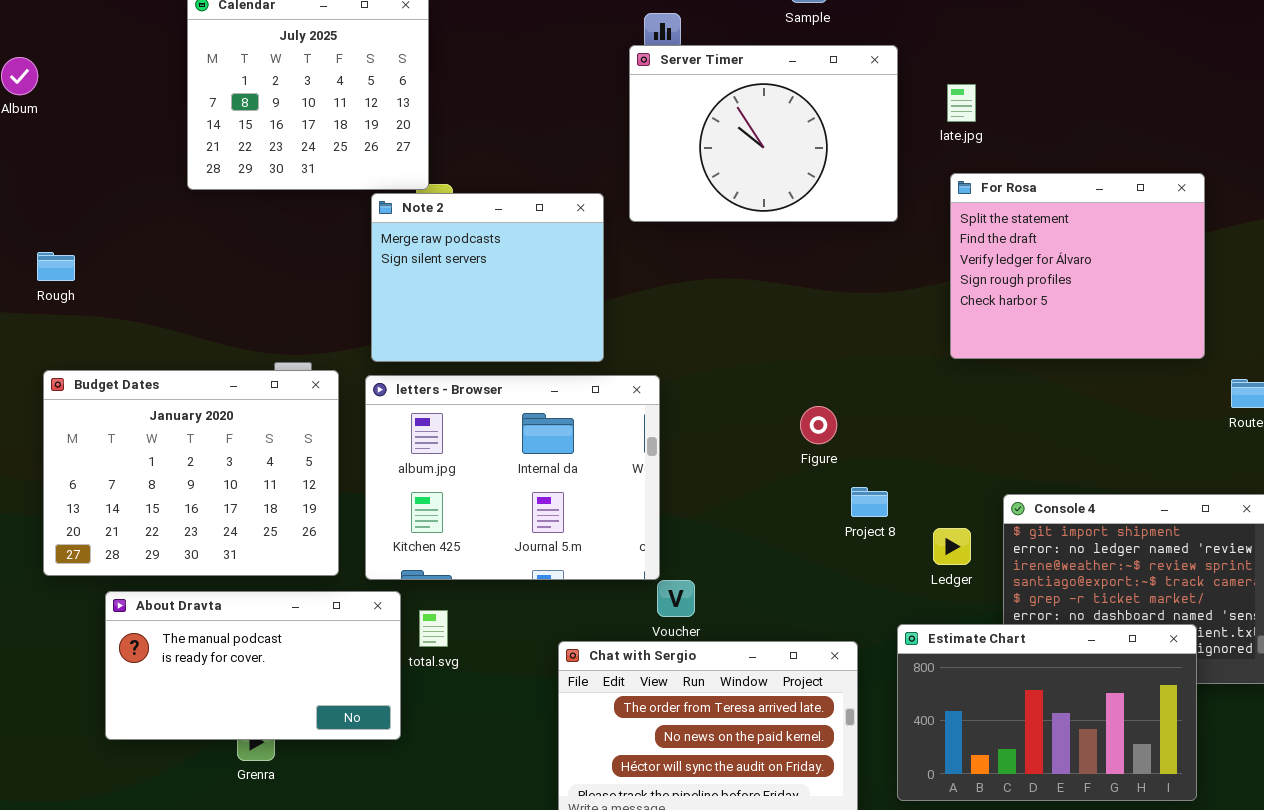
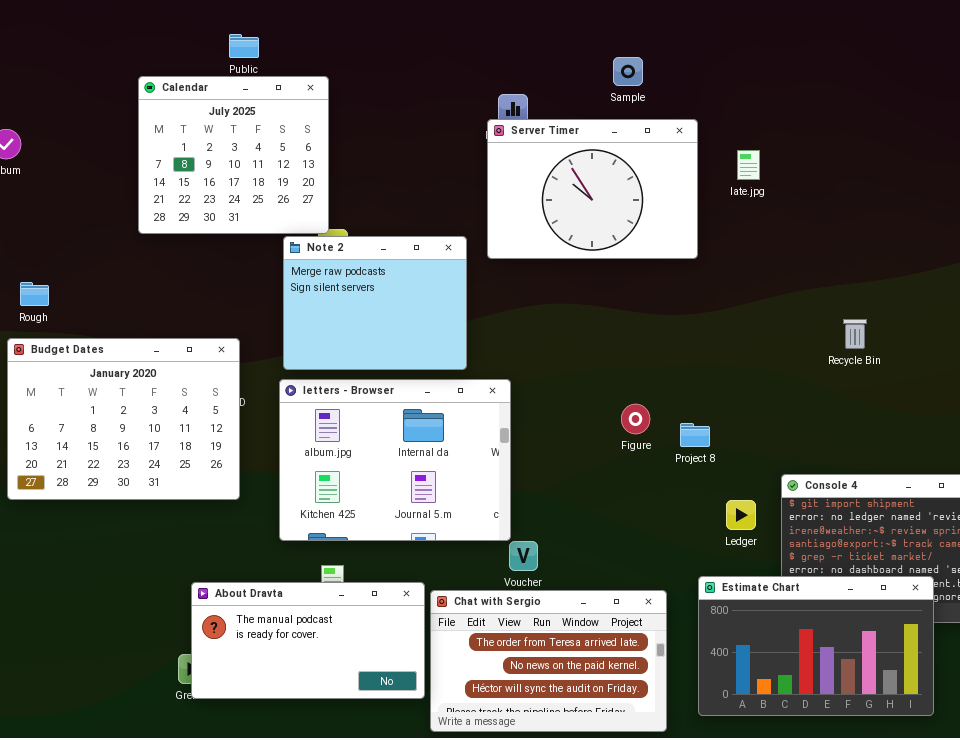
For Rosa: [950,173,1205,359] -> none, closed
Budget Dates: [43,370,339,576] -> [7,338,240,500], moved
Project 8: [851,487,888,517] -> [680,423,710,447], moved
About Dravta: [105,591,401,740] -> [191,582,425,699], moved

